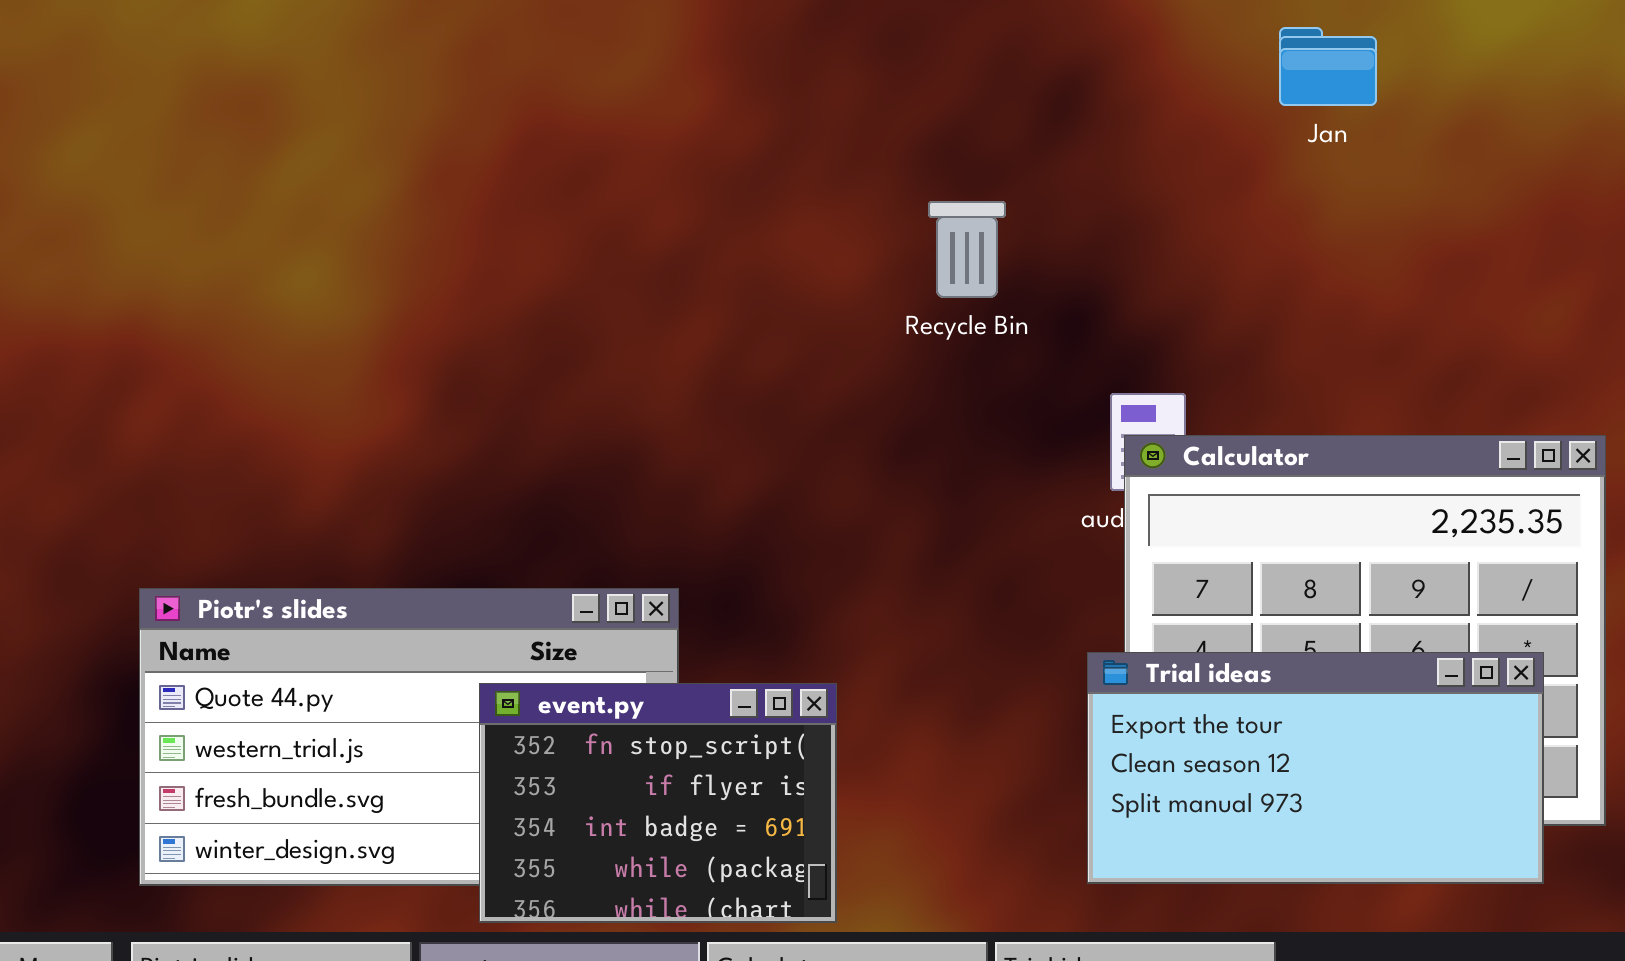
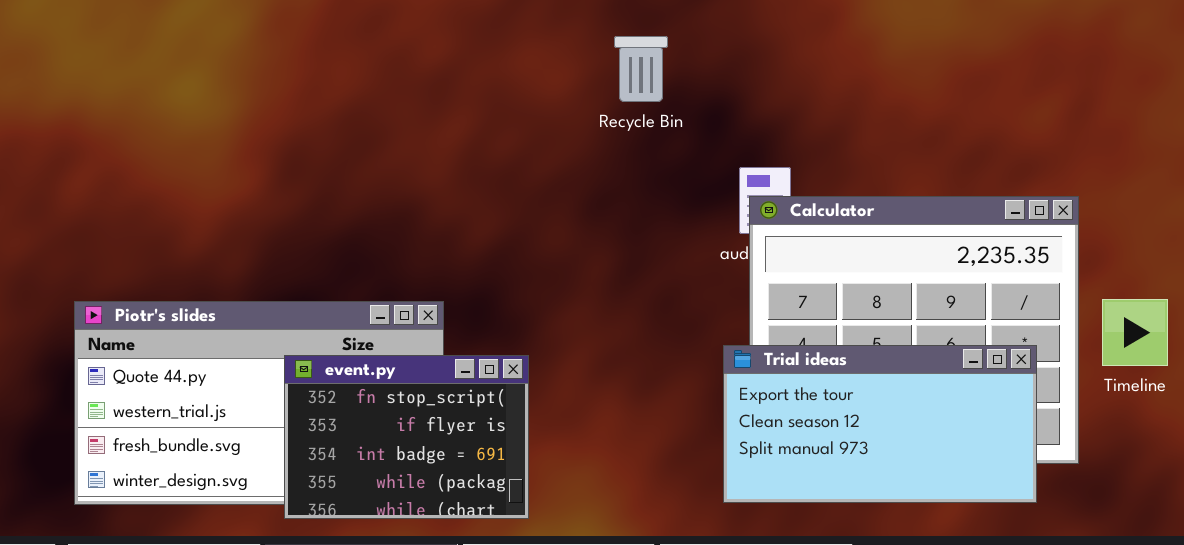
event.py: [479,683,837,923] -> [284,355,529,519], moved

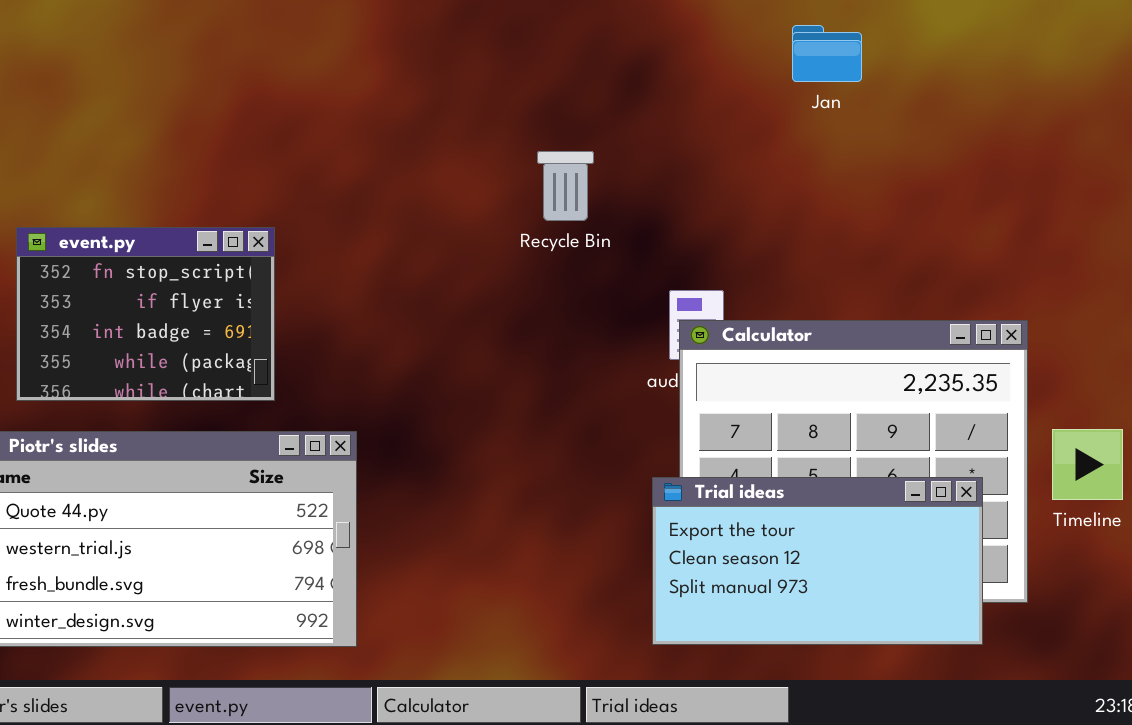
event.py: [284,355,529,519] -> [16,227,275,401], moved

